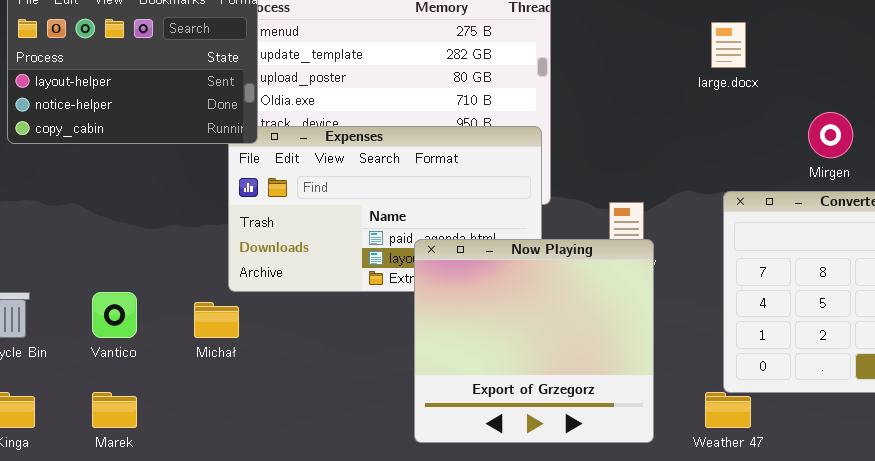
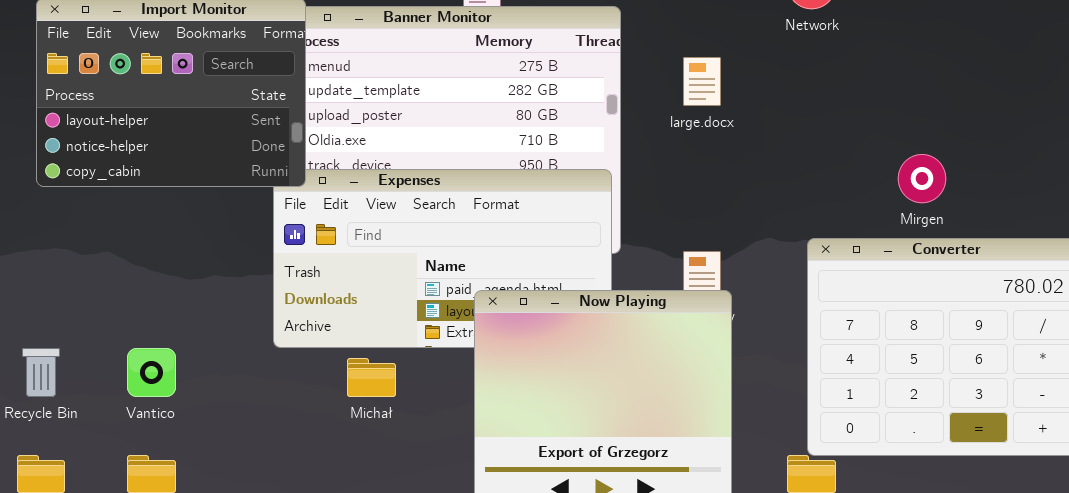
large.docx: [711,22,746,68] -> [683,57,721,106], moved
Michał: [194,302,239,338] -> [347,358,396,397], moved

